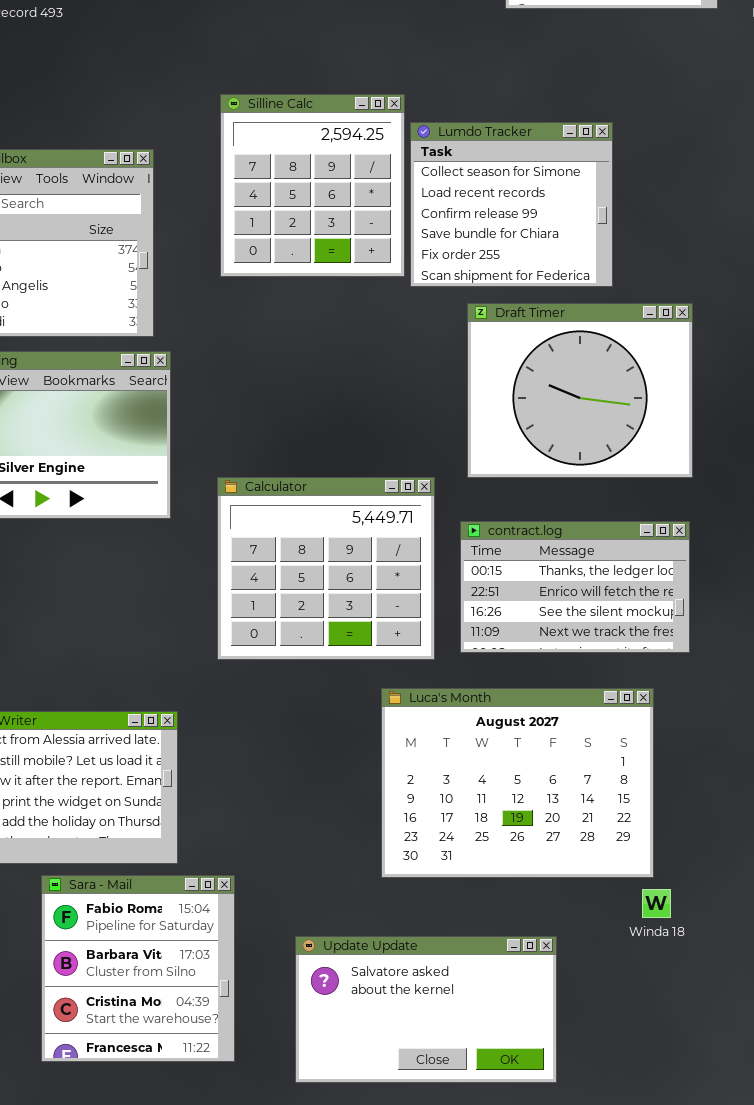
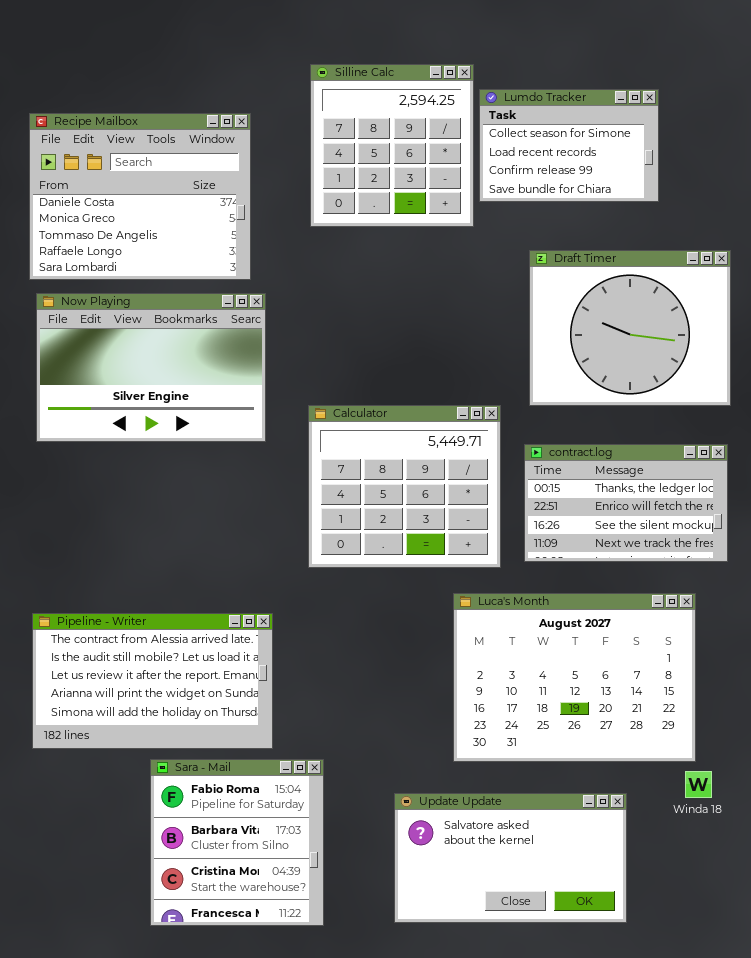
Lumdo Tracker: [410,122,613,287] -> [479,89,659,202], resized
Update Update: [295,936,557,1083] -> [394,793,627,923], moved

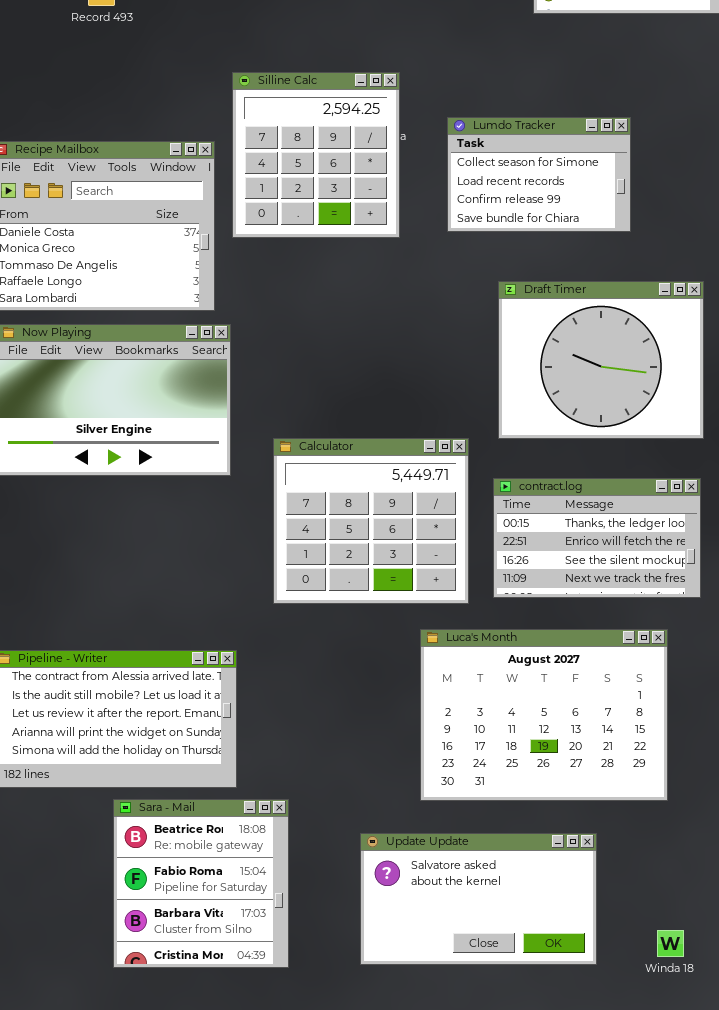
Silline Calc: [310,64,474,227] -> [232,72,400,238], moved
Sara - Mail: [150,759,324,926] -> [113,799,289,968], scrolled up 1 row
Winda 18: [685,771,712,798] -> [657,930,684,957], moved

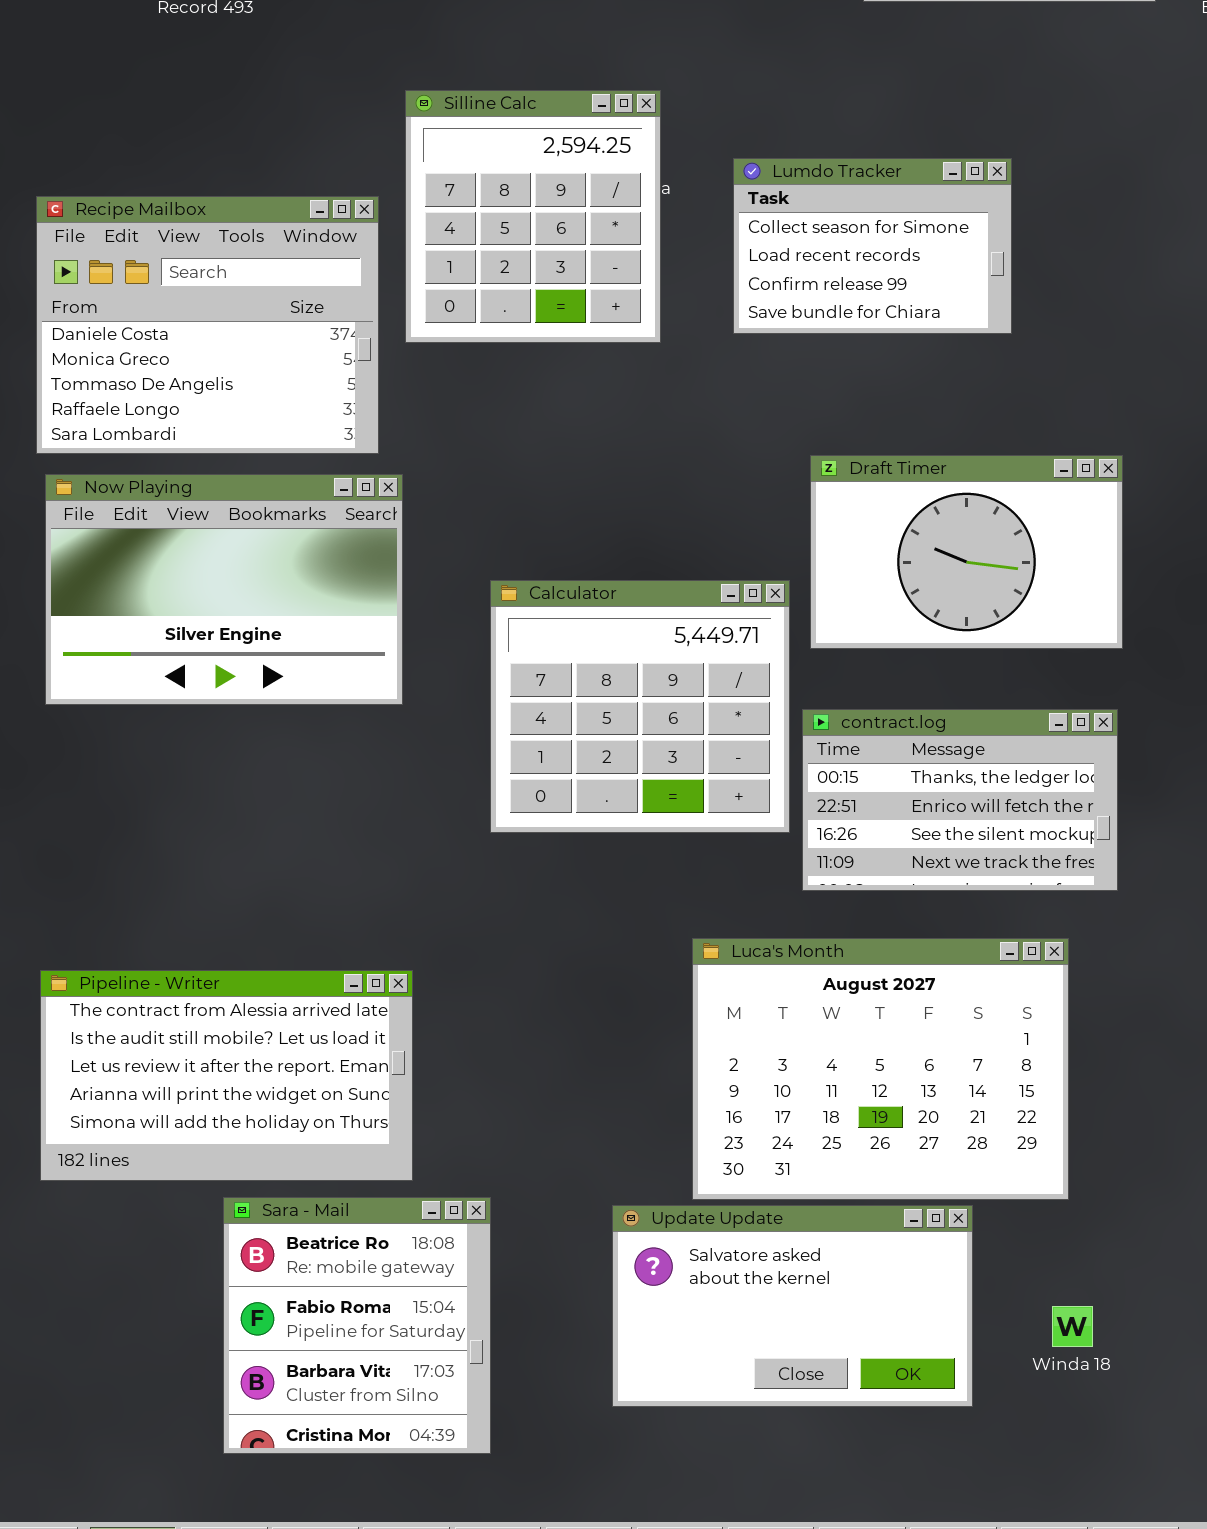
Draft Timer: [498,281,704,439] -> [810,455,1123,649], resized
Calculator: [273,438,469,604] -> [490,580,790,833], moved
Update Update: [360,833,597,965] -> [612,1205,973,1407], moved
Winda 18: [657,930,684,957] -> [1052,1306,1093,1347], moved

